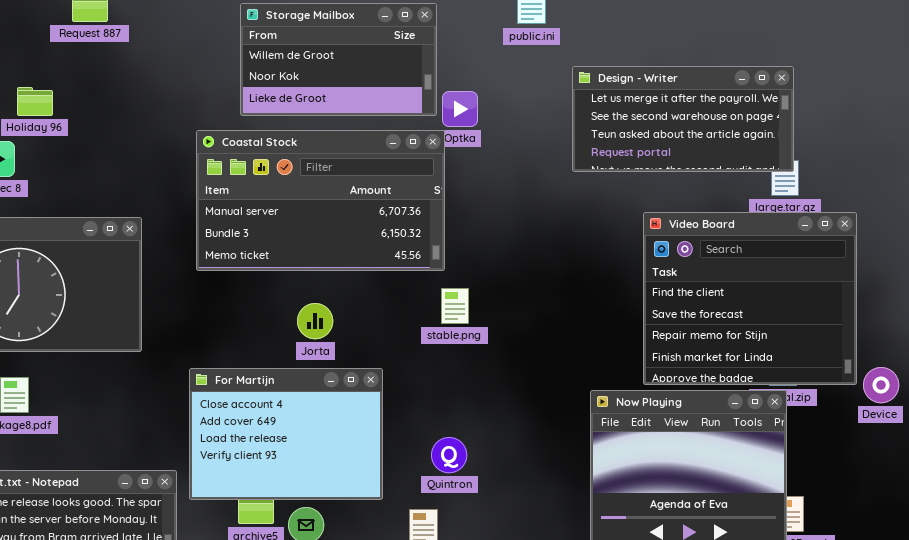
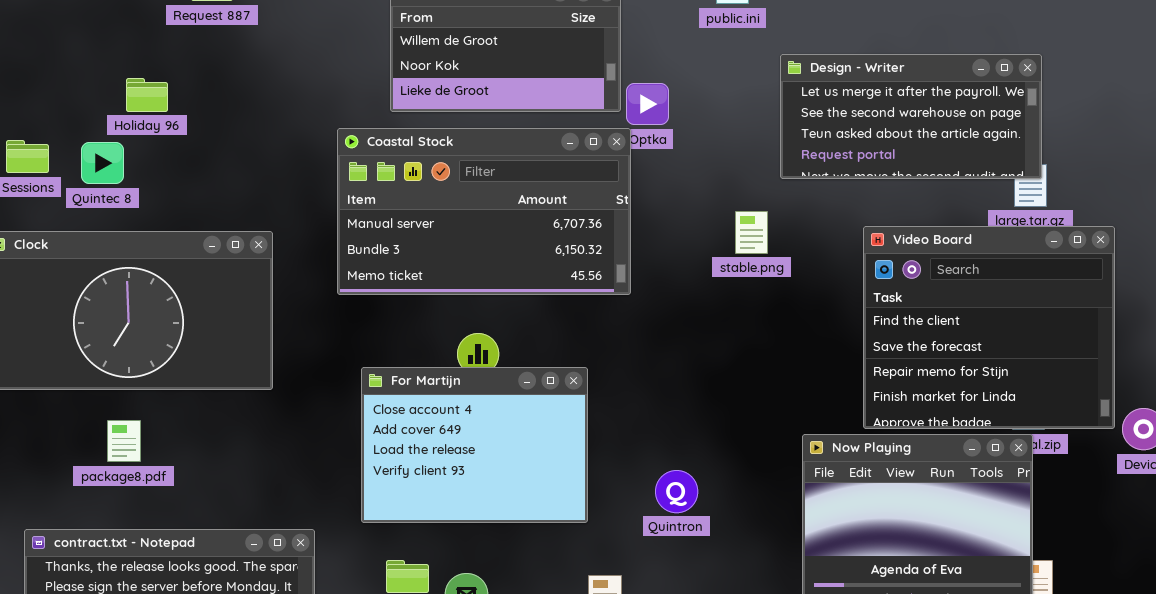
stable.png: [441,288,469,324] -> [735,211,768,254], moved
For Martijn: [189,368,383,500] -> [361,367,588,523], moved
Quintron: [431,437,467,473] -> [655,470,698,513], moved

